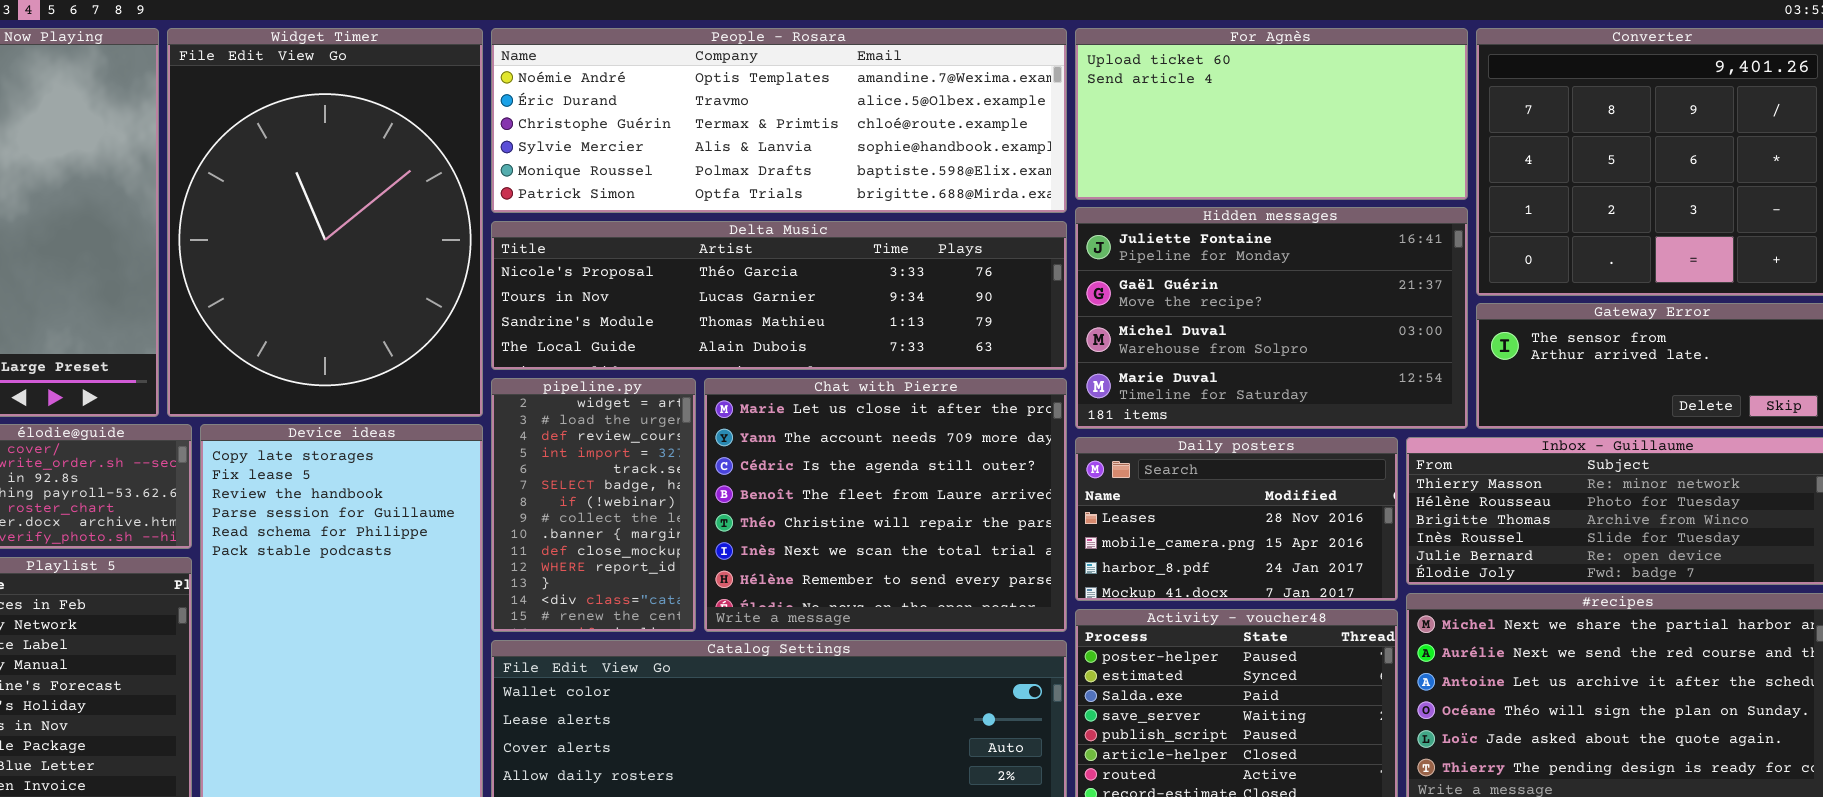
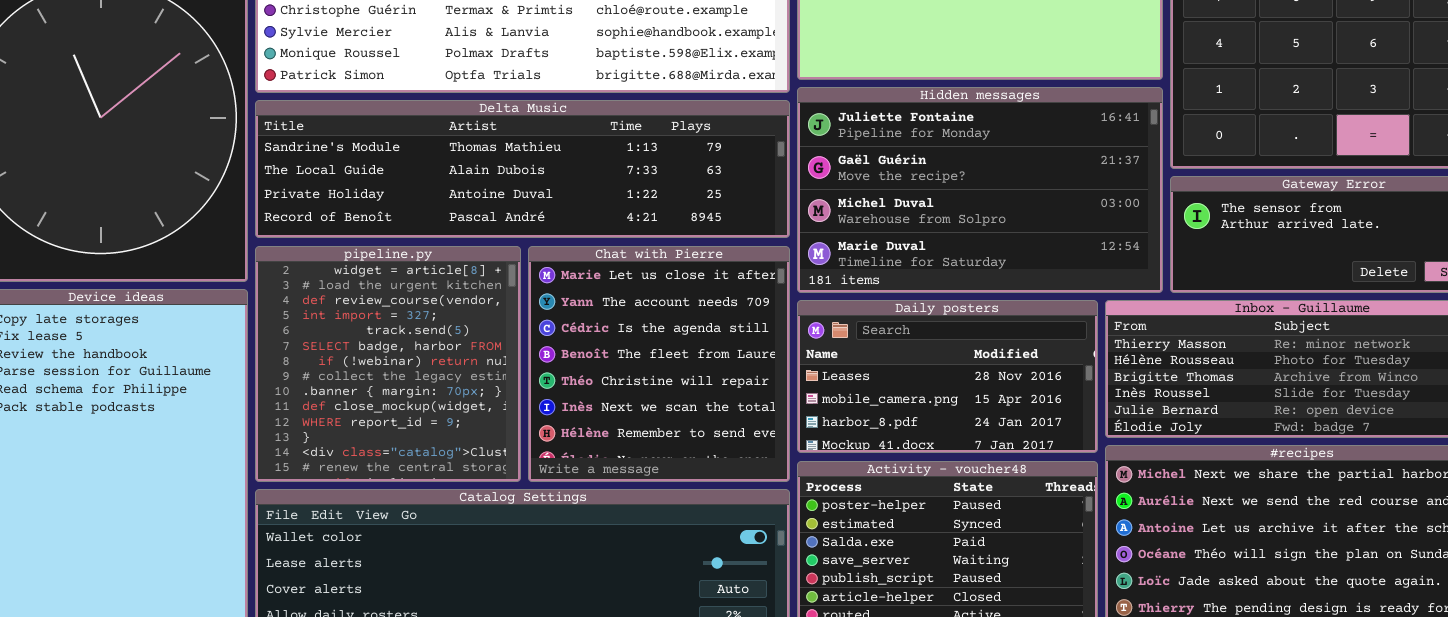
Delta Music: [491,221,1067,370] -> [255,100,790,238], scrolled down 2 rows
pipeline.py: [491,378,696,632] -> [255,246,521,482], resized
Chat with Pierre: [704,378,1067,632] -> [528,246,790,482], resized

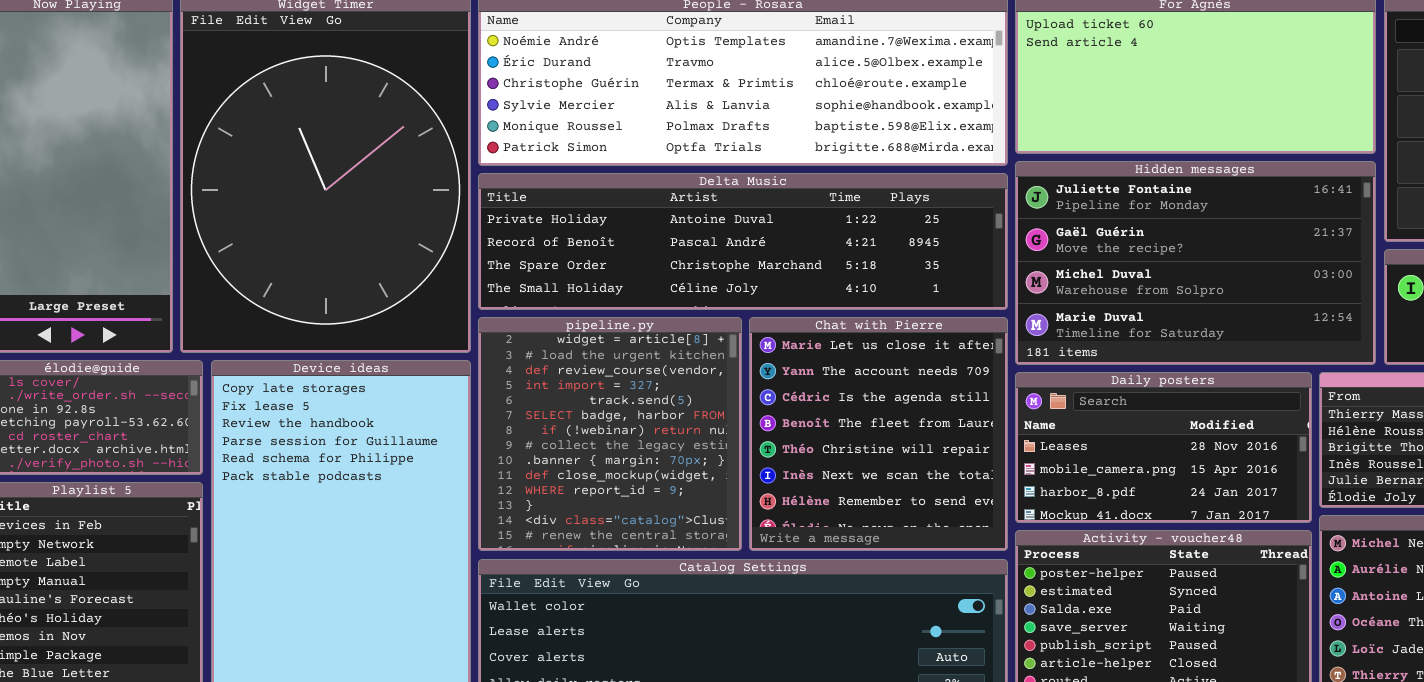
Delta Music: [255,100,790,238] -> [478,173,1008,310], scrolled down 2 rows

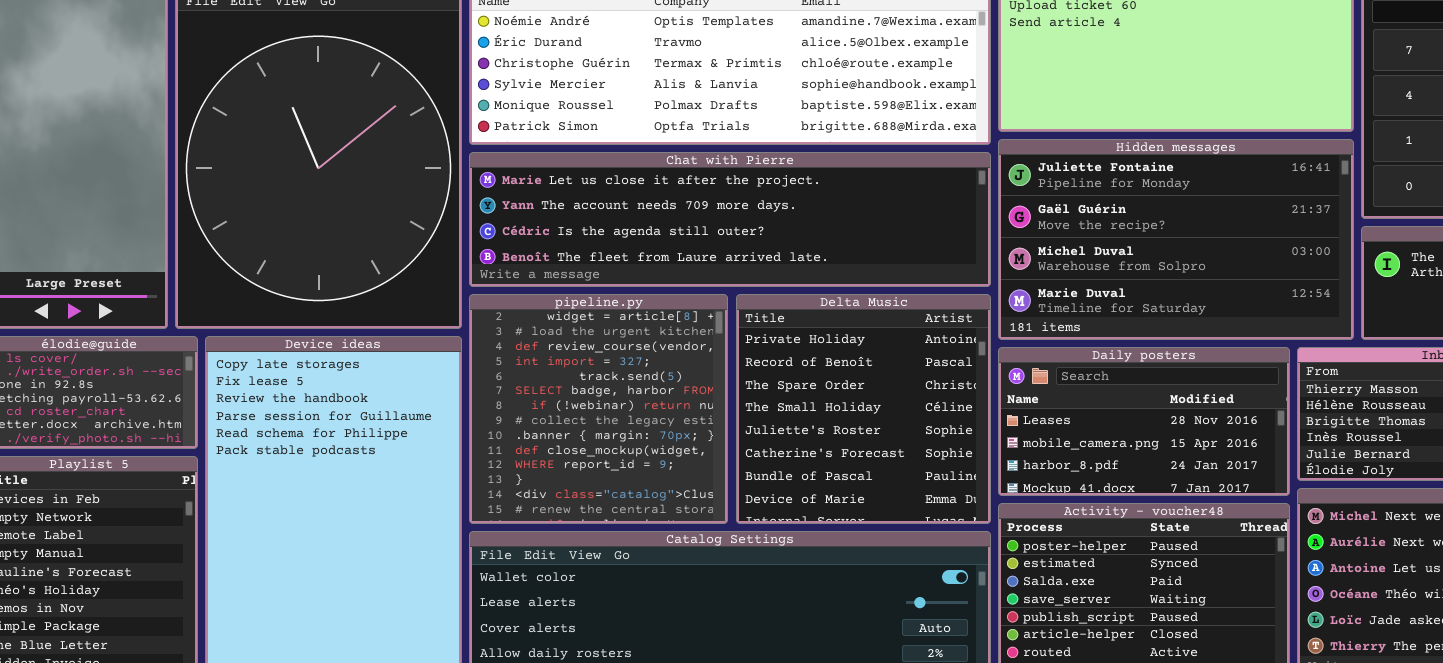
Delta Music: [478,173,1008,310] -> [736,294,991,524], moved, resized
Chat with Pierre: [749,317,1008,551] -> [469,152,991,287], moved, resized

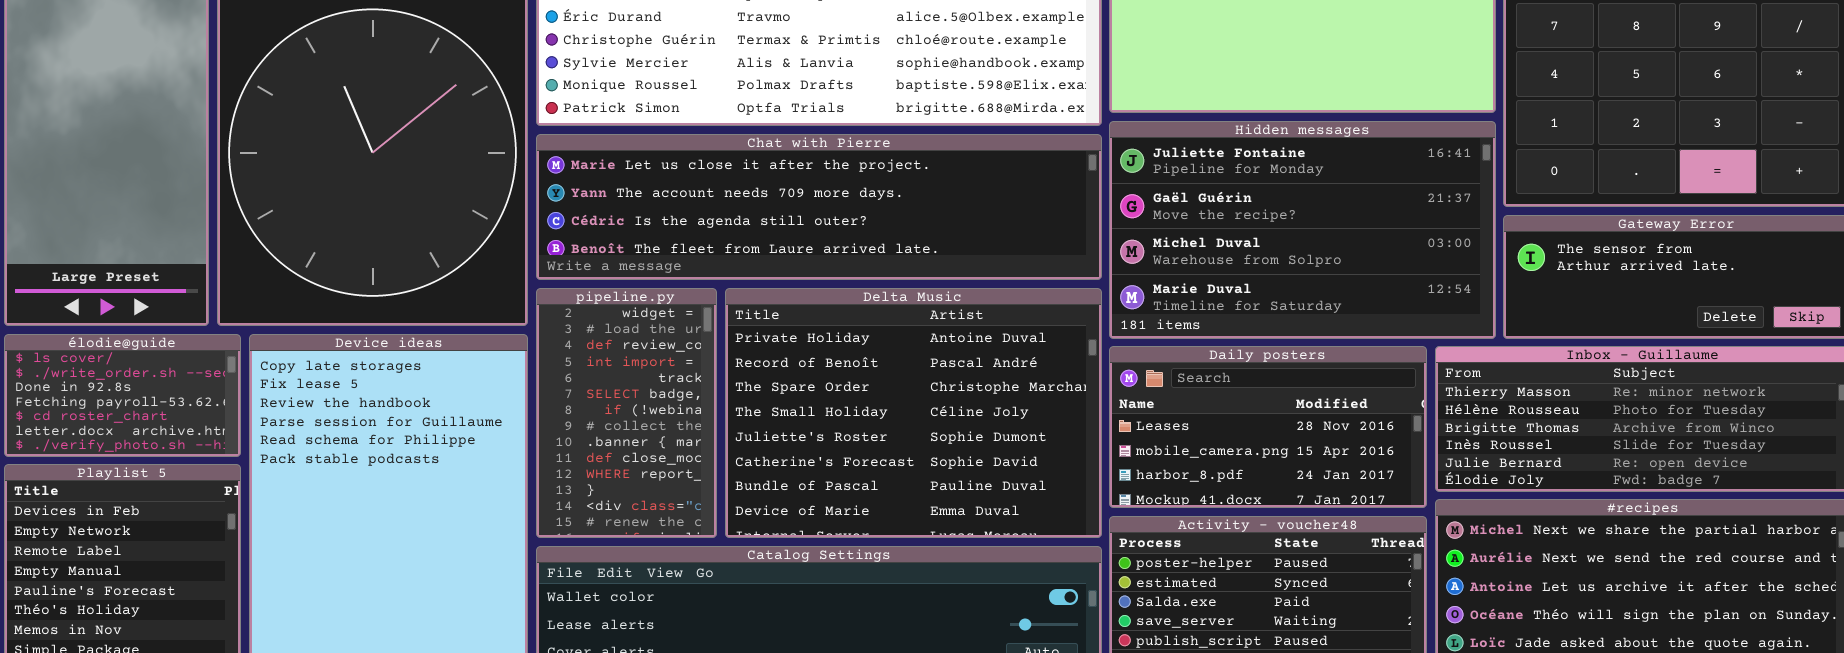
pipeline.py: [469,294,728,524] -> [536,288,717,538], resized
Delta Music: [736,294,991,524] -> [725,288,1102,538], resized

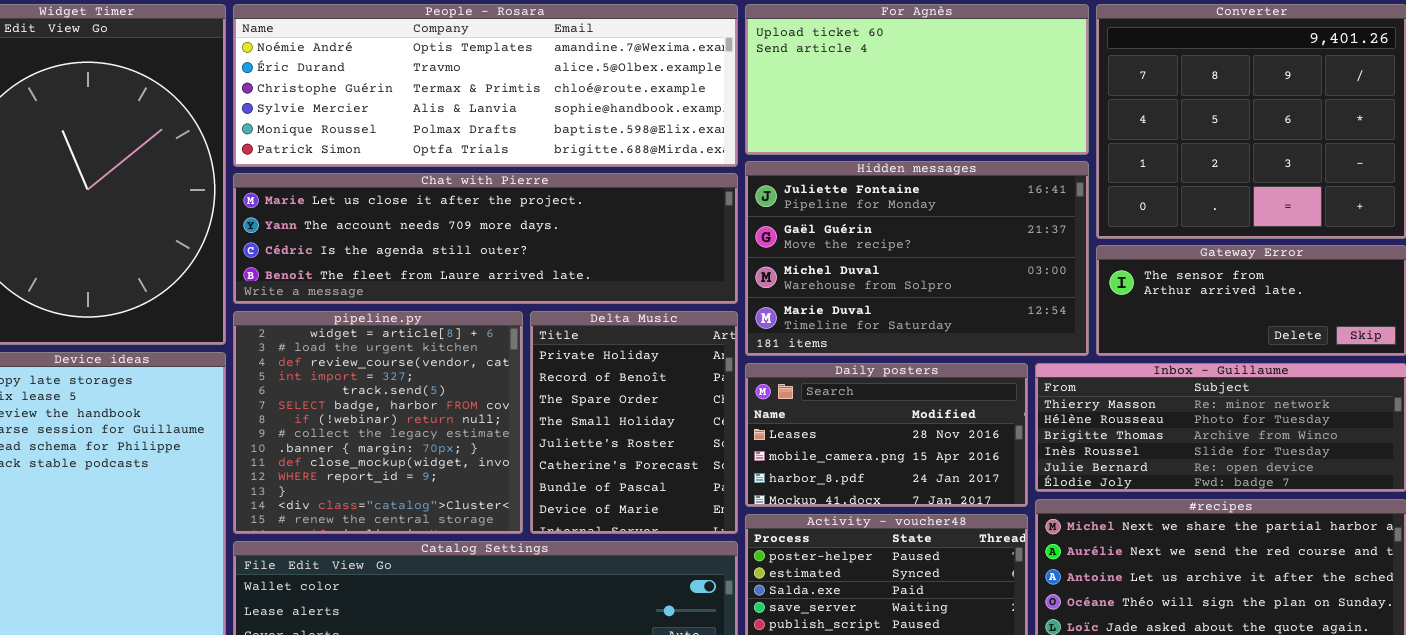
pipeline.py: [536,288,717,538] -> [233,311,523,534], resized
Delta Music: [725,288,1102,538] -> [530,311,738,534], resized

